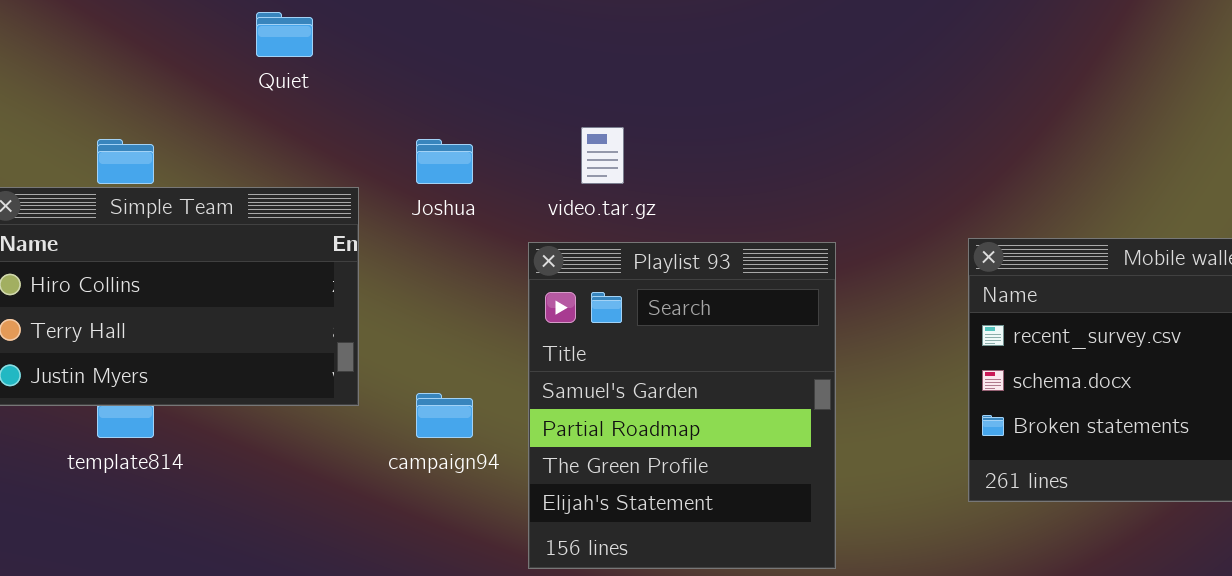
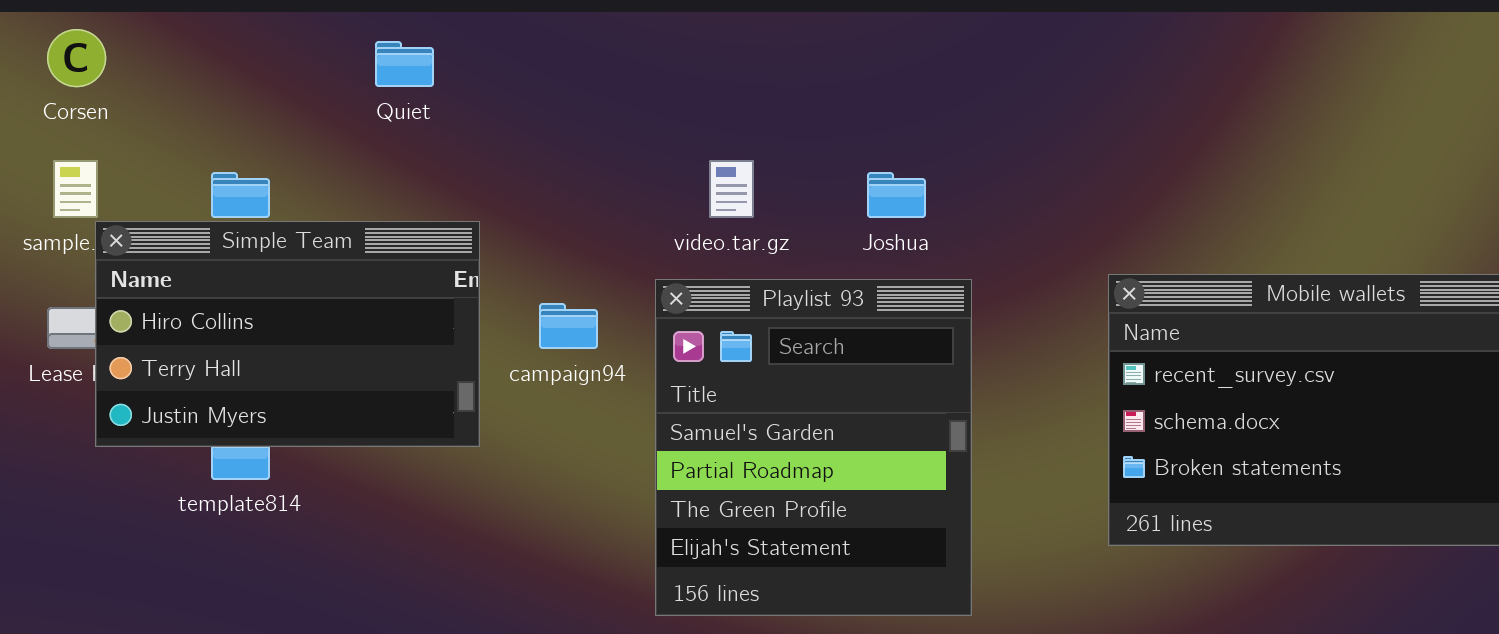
Joshua: [416,139,473,184] -> [867,172,926,218], moved
campaign94: [416,393,473,438] -> [539,303,598,349], moved

